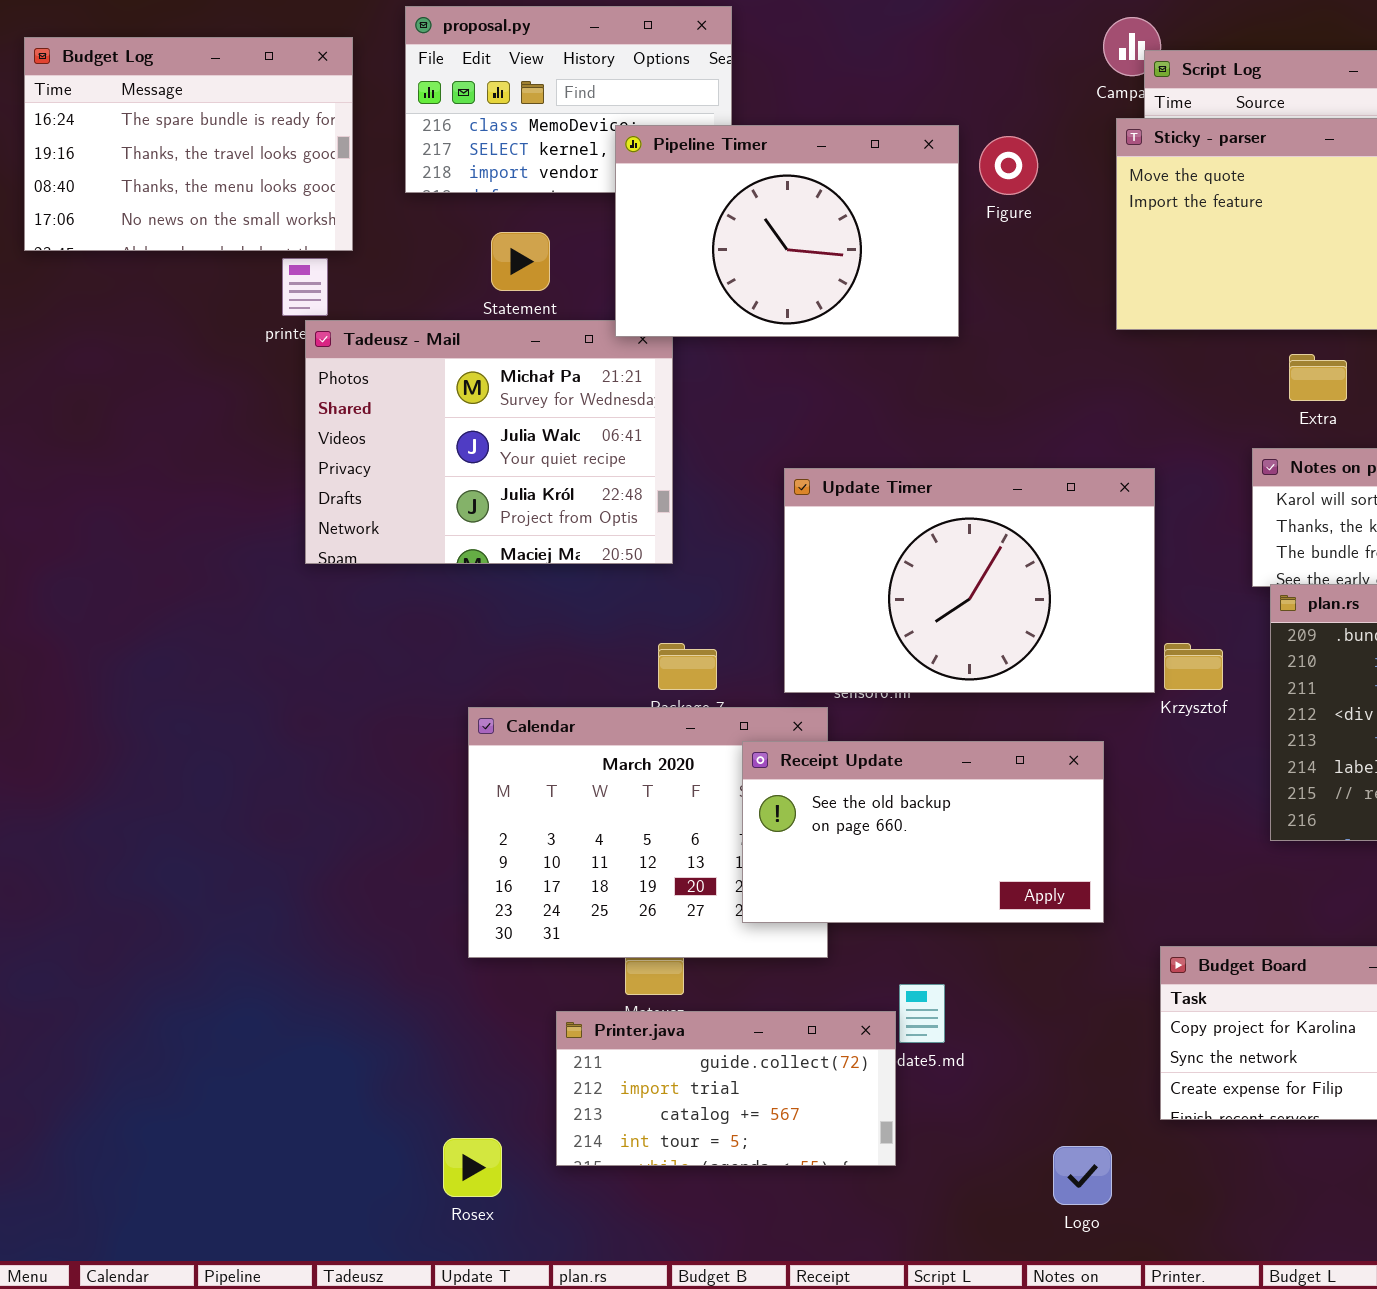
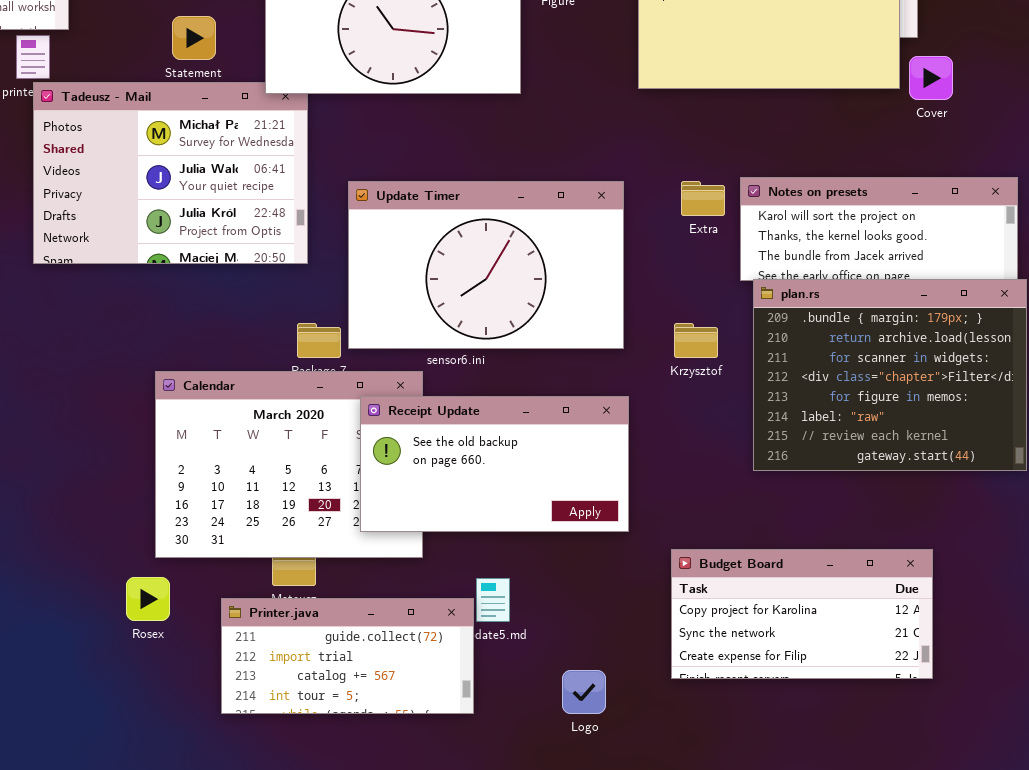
Extra: [1289,354,1347,401] -> [681,181,725,216], moved
Update Timer: [784,468,1155,693] -> [348,181,624,349], moved
Rosex: [443,1138,502,1197] -> [126,577,170,621], moved
Logo: [1053,1146,1112,1205] -> [562,670,606,714], moved

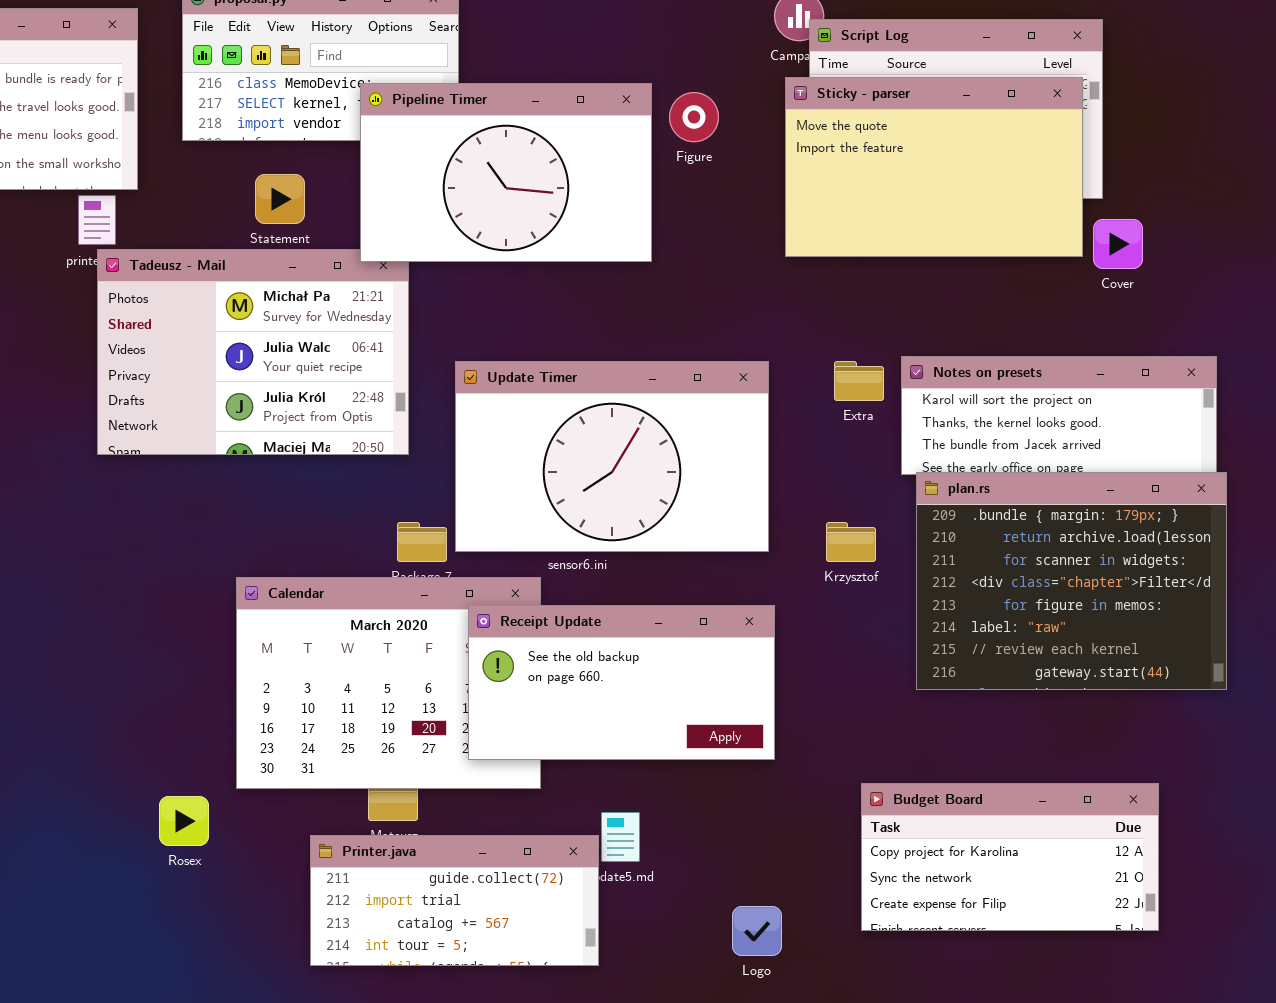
Budget Board: [671,549,933,679] -> [861,783,1159,931], moved
Rosex: [126,577,170,621] -> [159,796,209,846], moved
Logo: [562,670,606,714] -> [732,906,782,956], moved

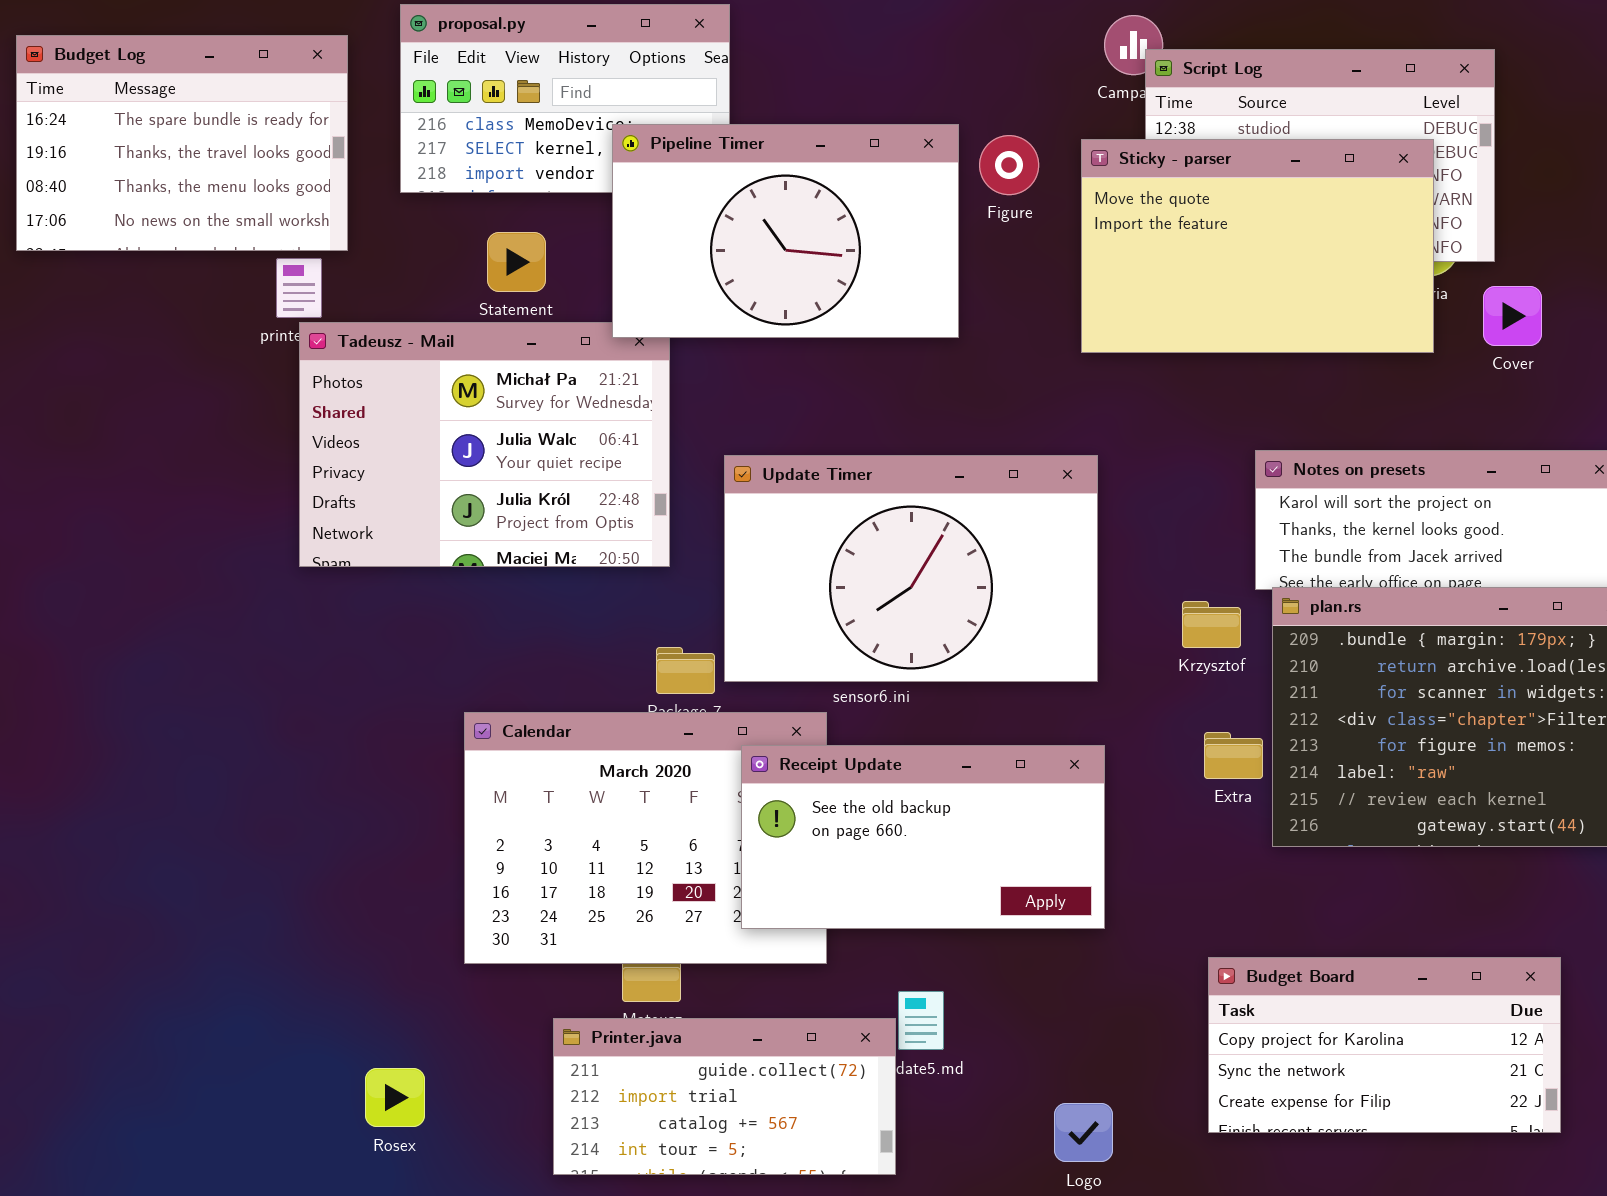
Sticky - parser: [785,77,1083,257] -> [1081,139,1434,353], moved
Extra: [834,361,884,401] -> [1204,732,1263,779], moved
Krzysztof: [826,522,876,562] -> [1182,601,1241,648], moved
Rosex: [159,796,209,846] -> [365,1068,425,1127], moved

